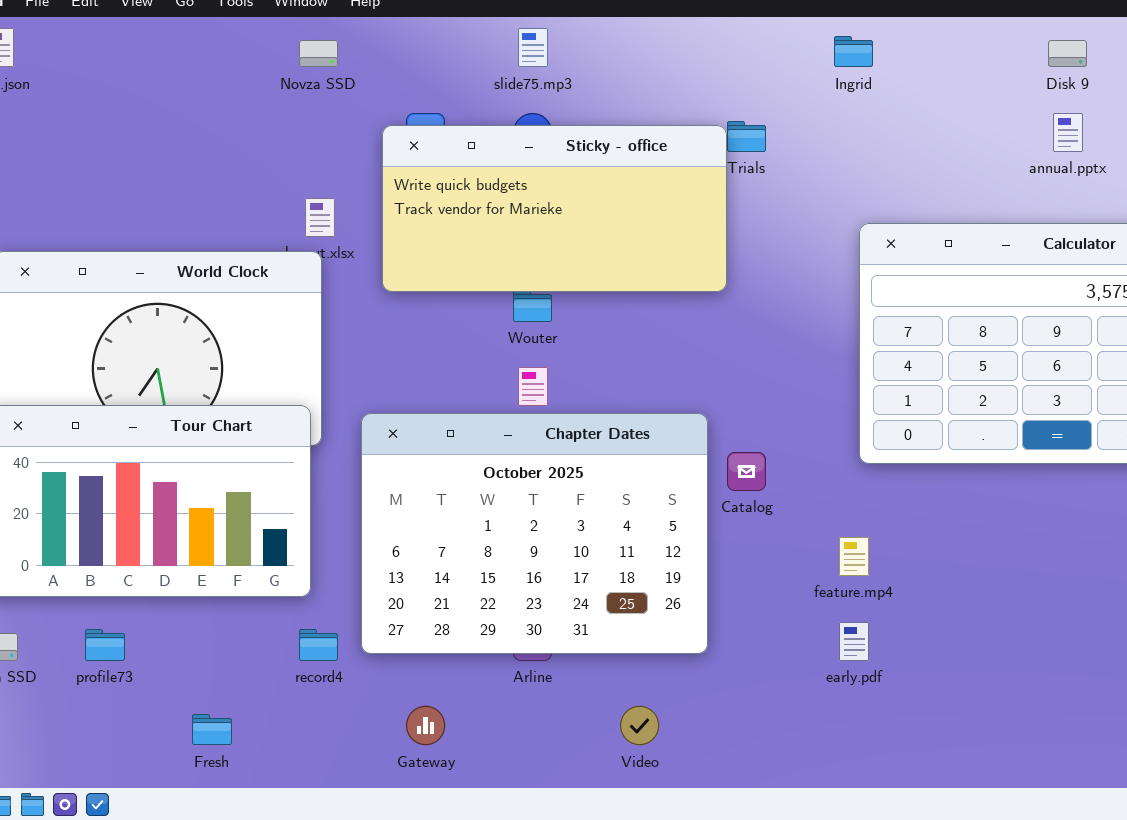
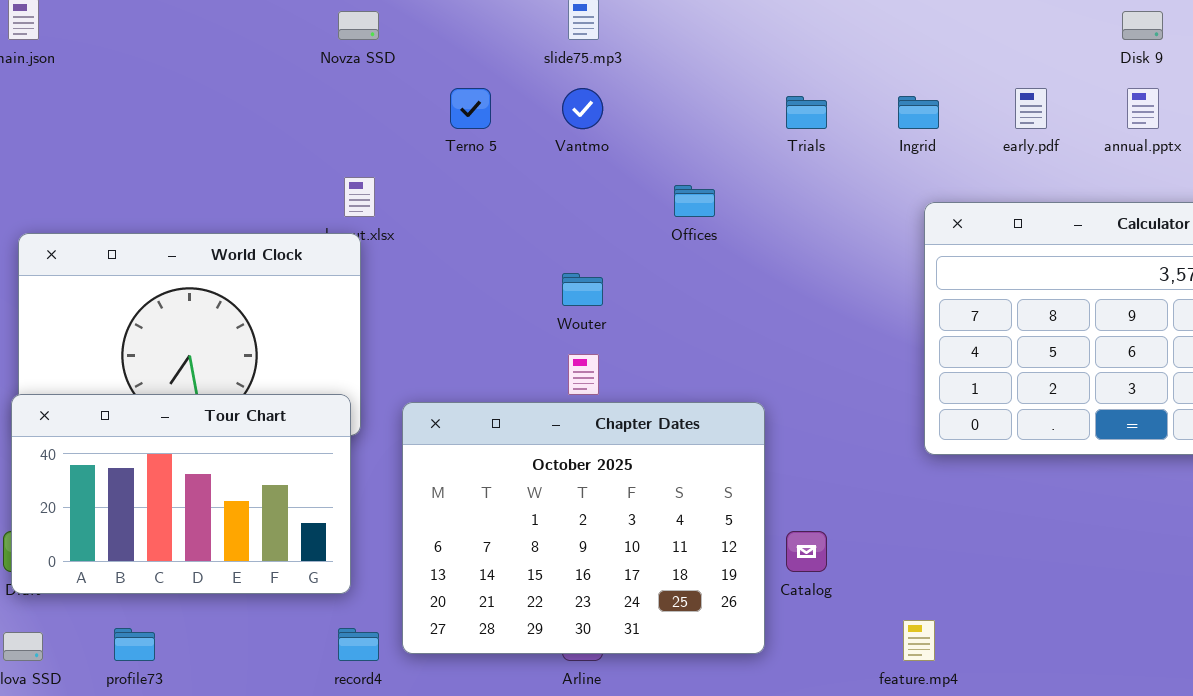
Ingrid: [834,36,873,67] -> [898,96,939,129], moved
Sticky - office: [382,125,727,292] -> none, closed
Catalog: [727,452,766,491] -> [786,531,827,572], moved
feature.mp4: [839,537,869,576] -> [903,620,935,661], moved
early.pdf: [839,622,869,661] -> [1015,88,1047,129], moved

